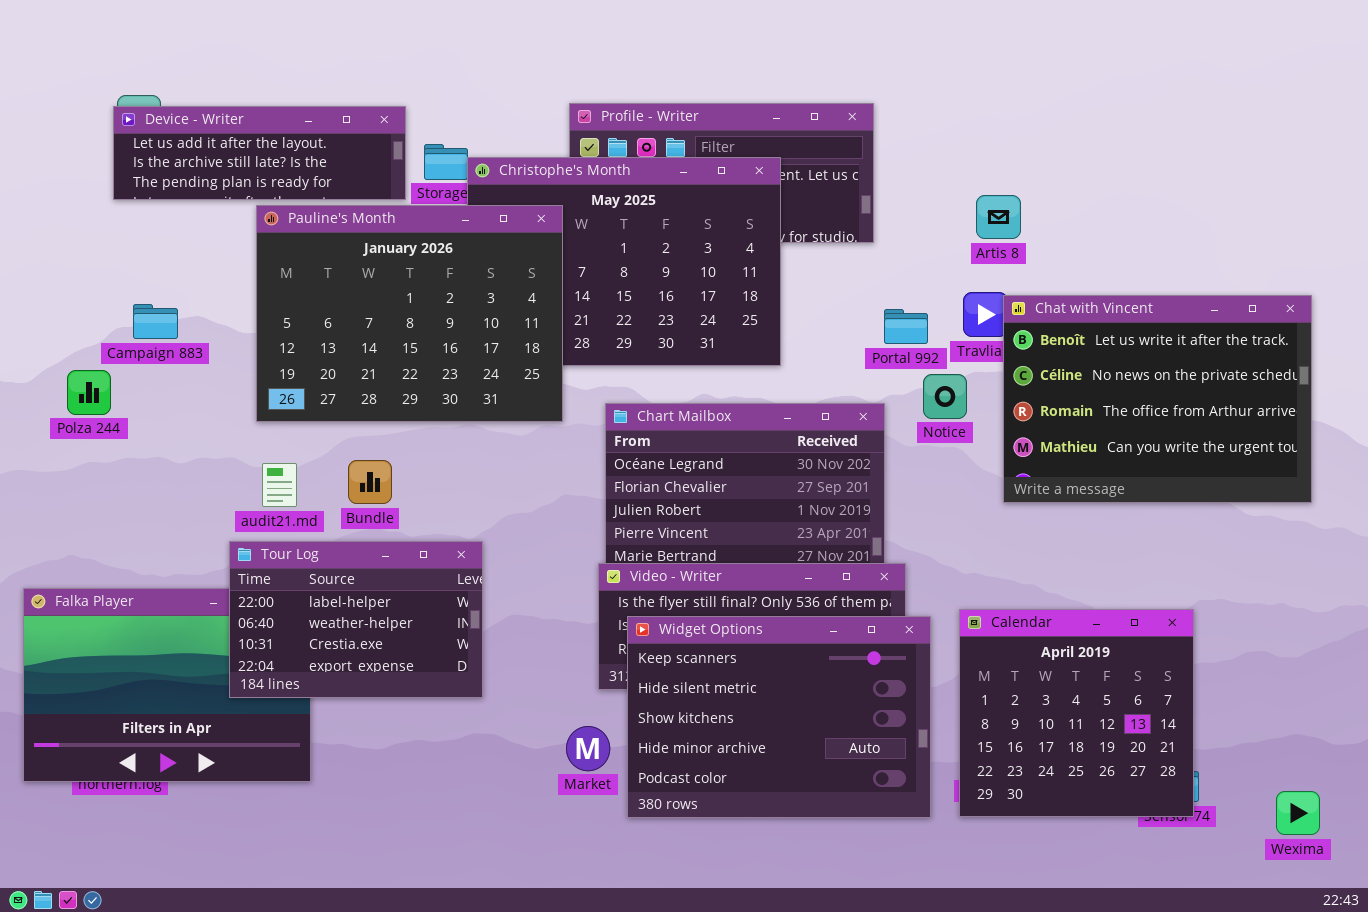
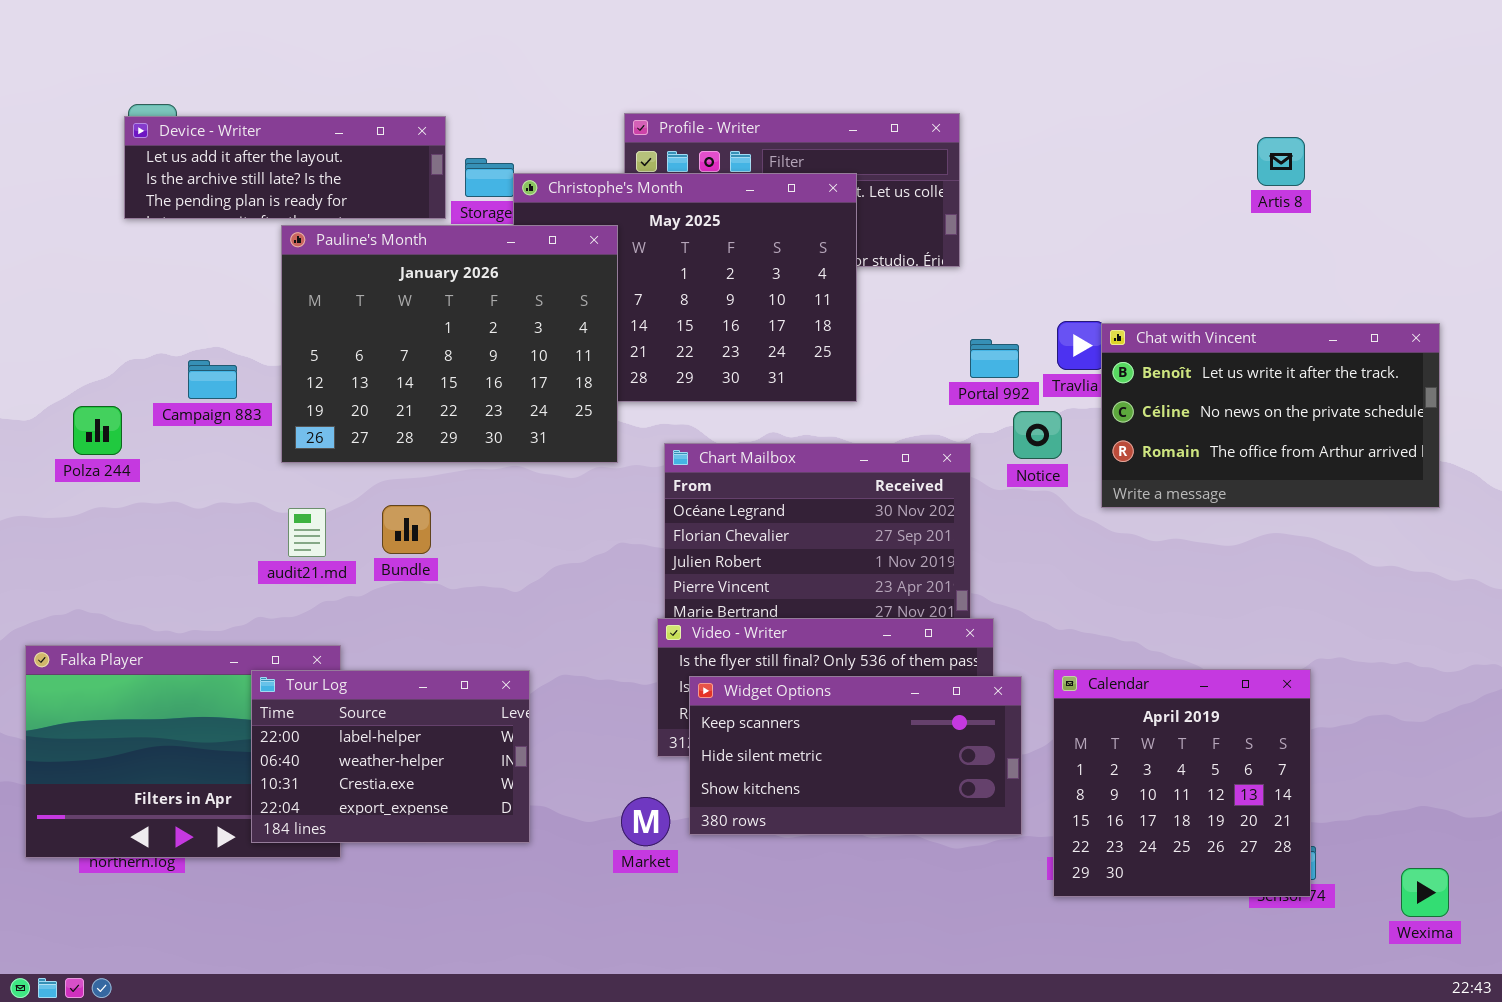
Artis 8: [976,195,1021,239] -> [1257,137,1305,186], moved
Chat with Vincent: [1003,295,1312,503] -> [1101,323,1440,508], resized
Campaign 883: [133,304,178,339] -> [188,360,237,399], moved
Tour Log: [229,541,483,698] -> [251,670,530,843], moved
Widget Options: [627,616,931,818] -> [689,676,1022,835], resized

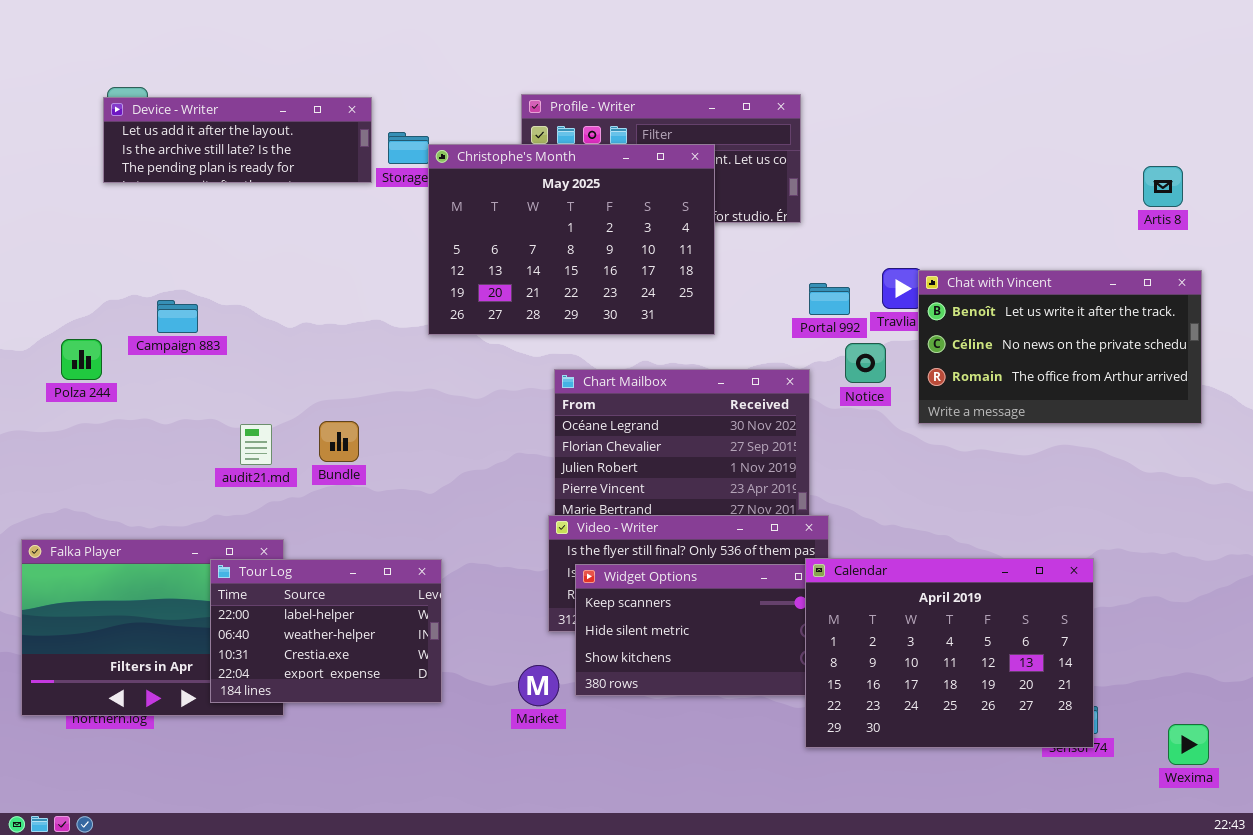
Artis 8: [1257,137,1305,186] -> [1143,166,1183,207], moved
Pauline's Month: [281,225,618,463] -> none, closed
Calendar: [1053,669,1311,897] -> [805,558,1094,748], resized

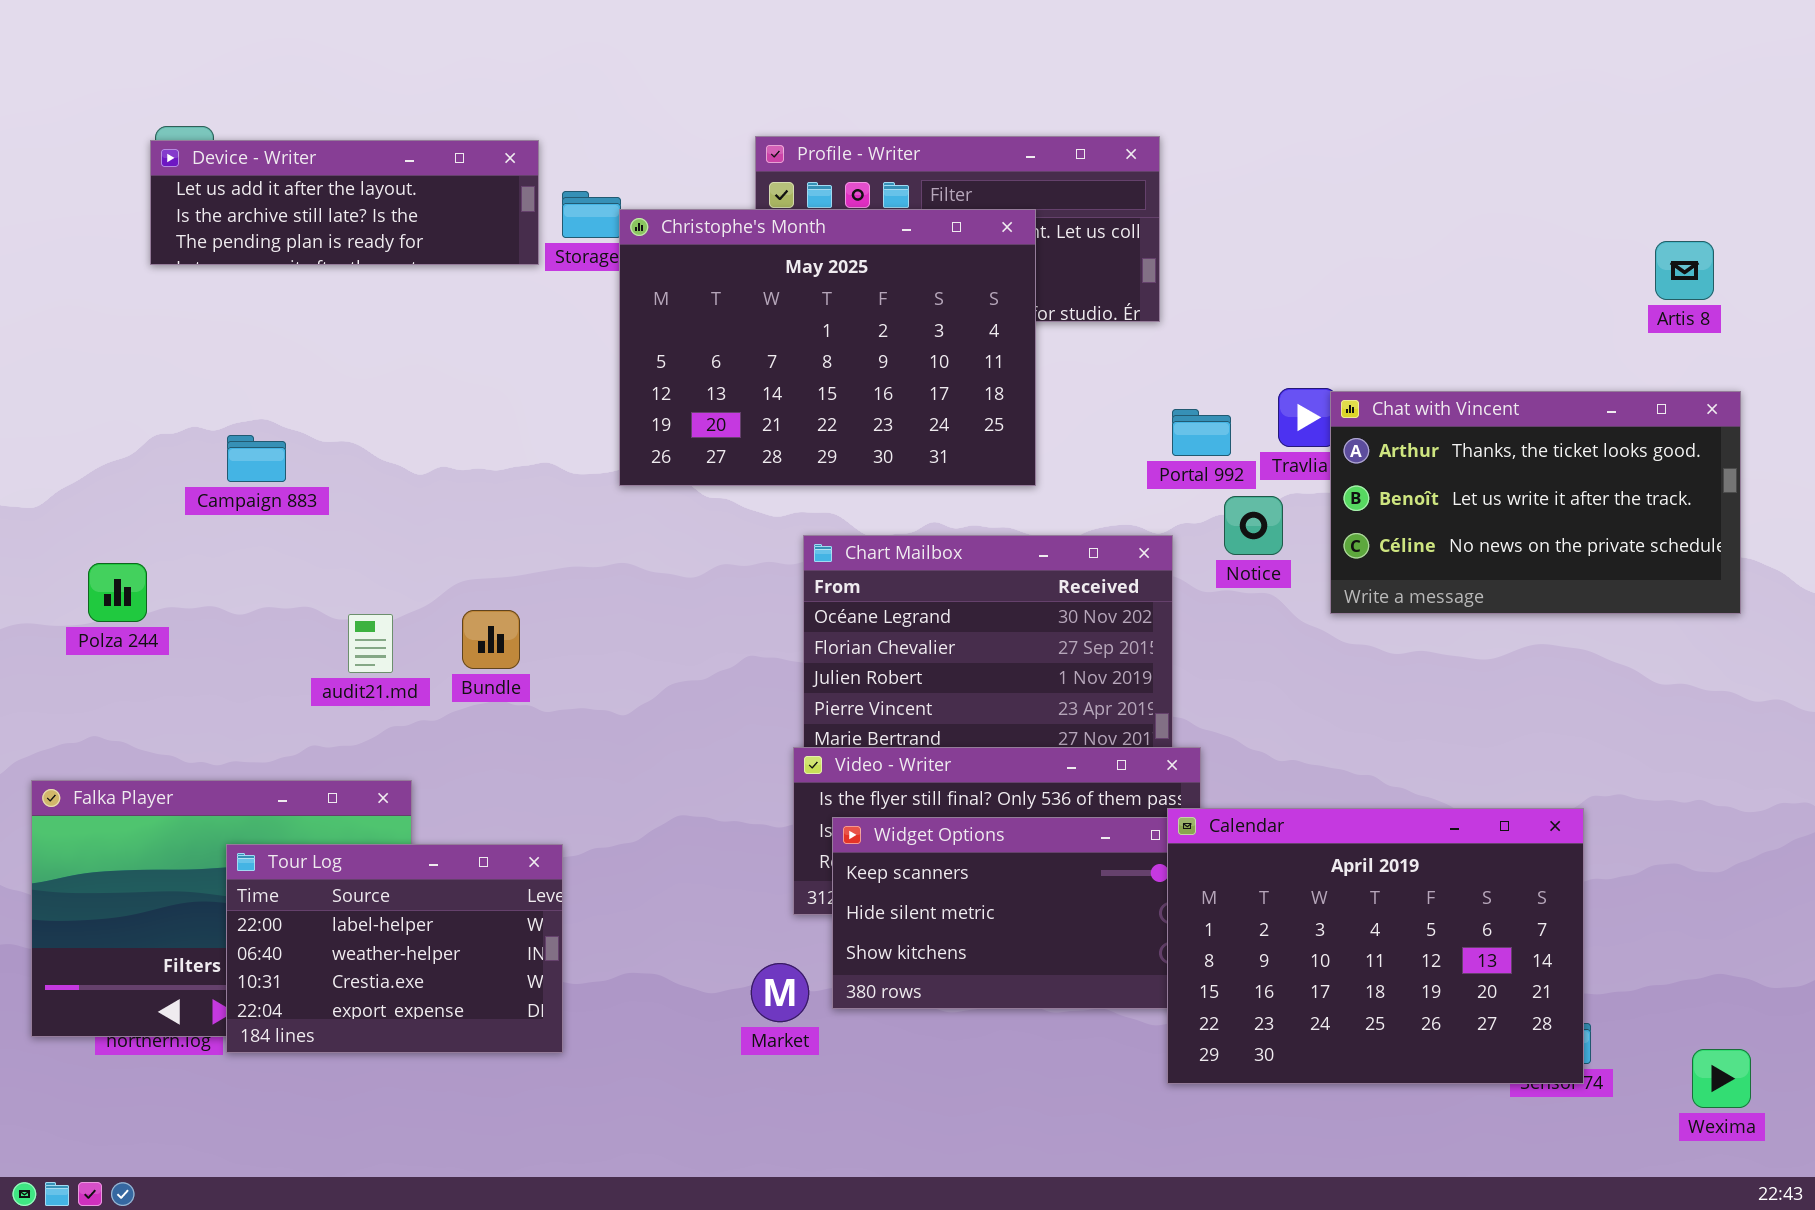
Chat with Vincent: [918,270,1202,424] -> [1330,391,1741,614], scrolled up 1 row
Polza 244: [61,339,102,380] -> [88,563,147,622], moved
Tour Log: [210,559,442,703] -> [226,844,563,1053], moved

